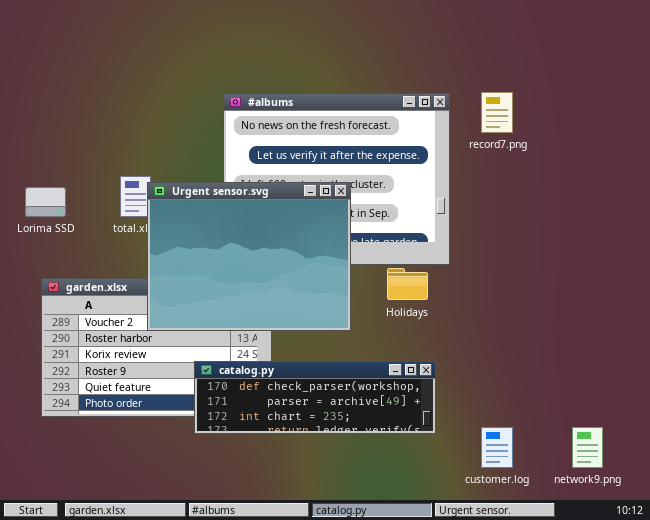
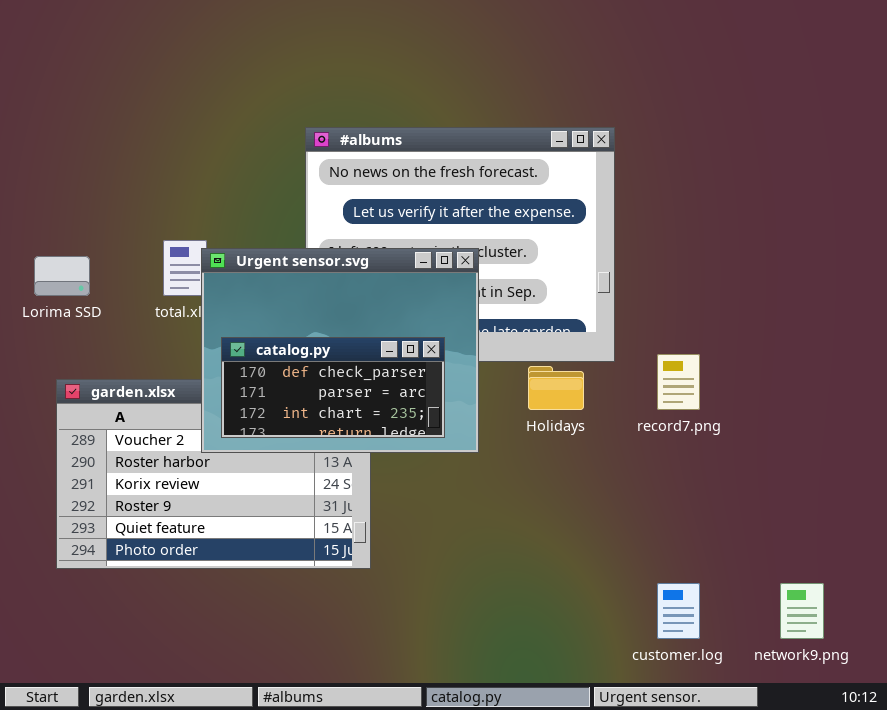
record7.png: [481,92,513,133] -> [657,354,700,410], moved
catalog.py: [194,361,436,434] -> [221,337,445,438], moved, resized

